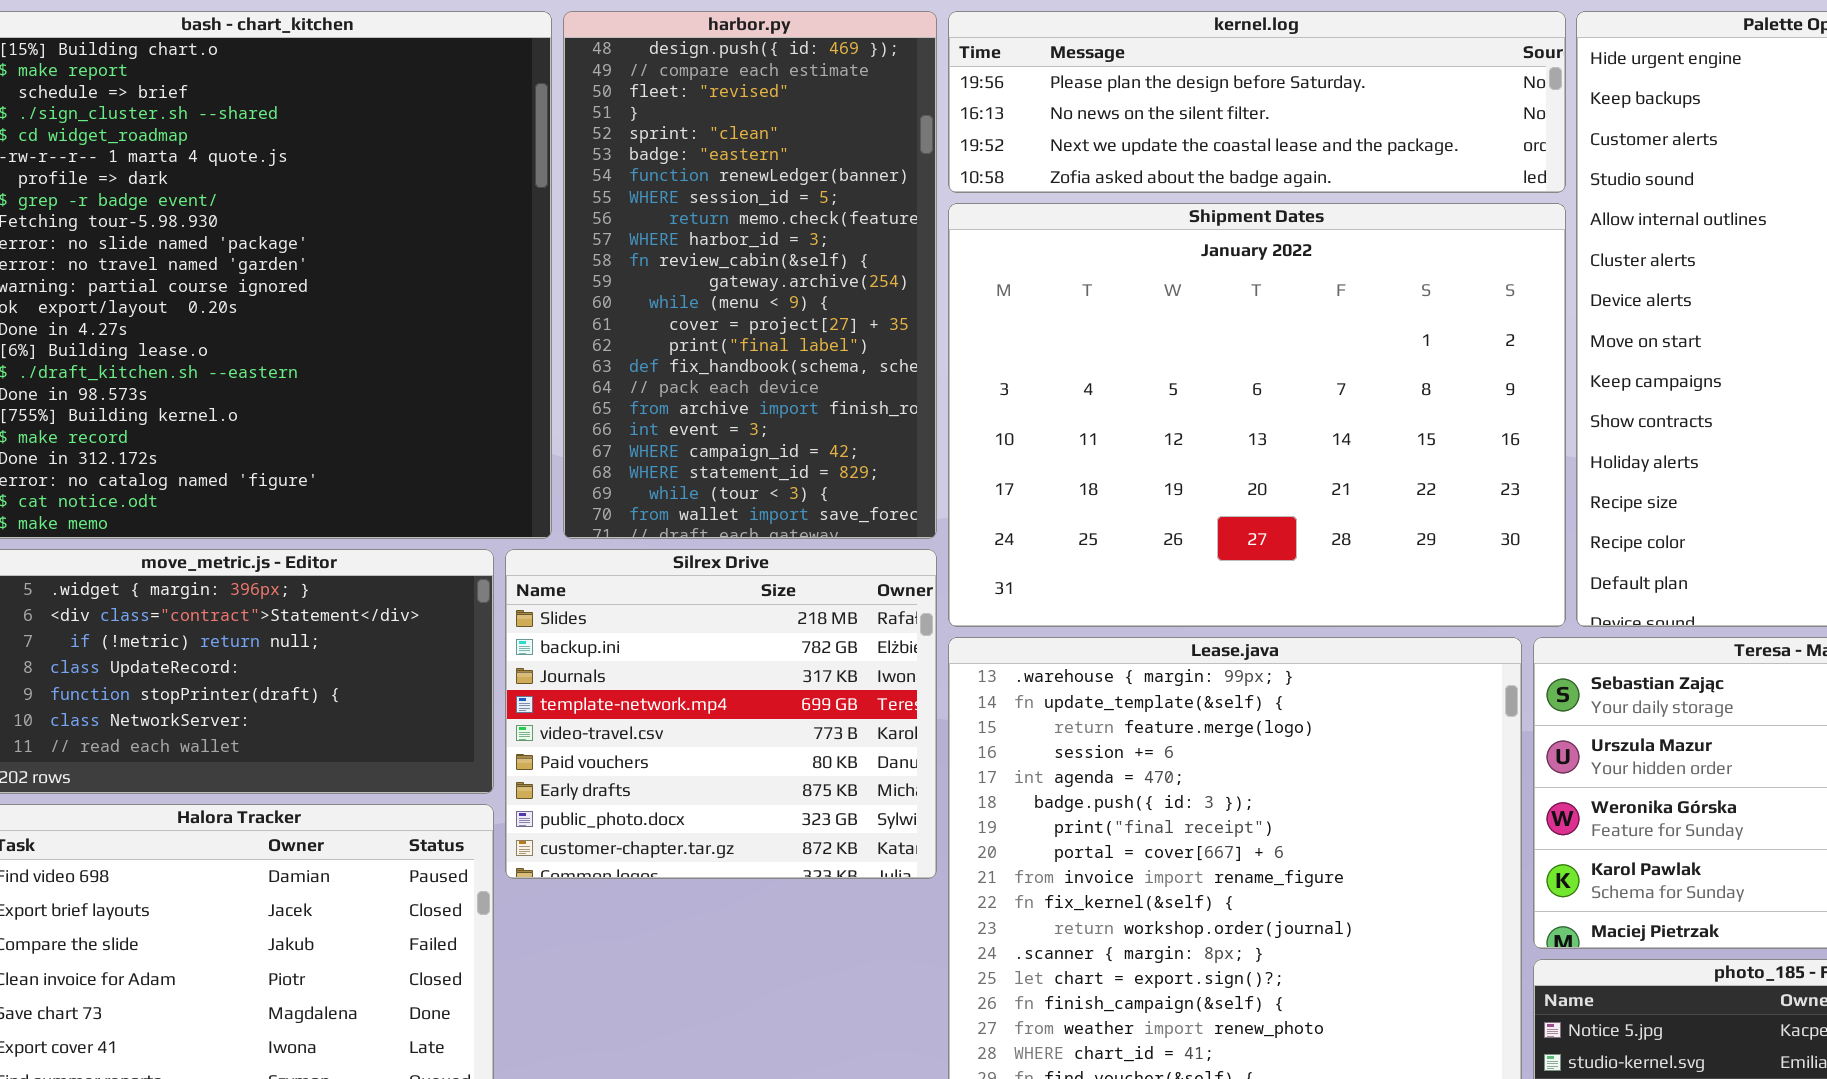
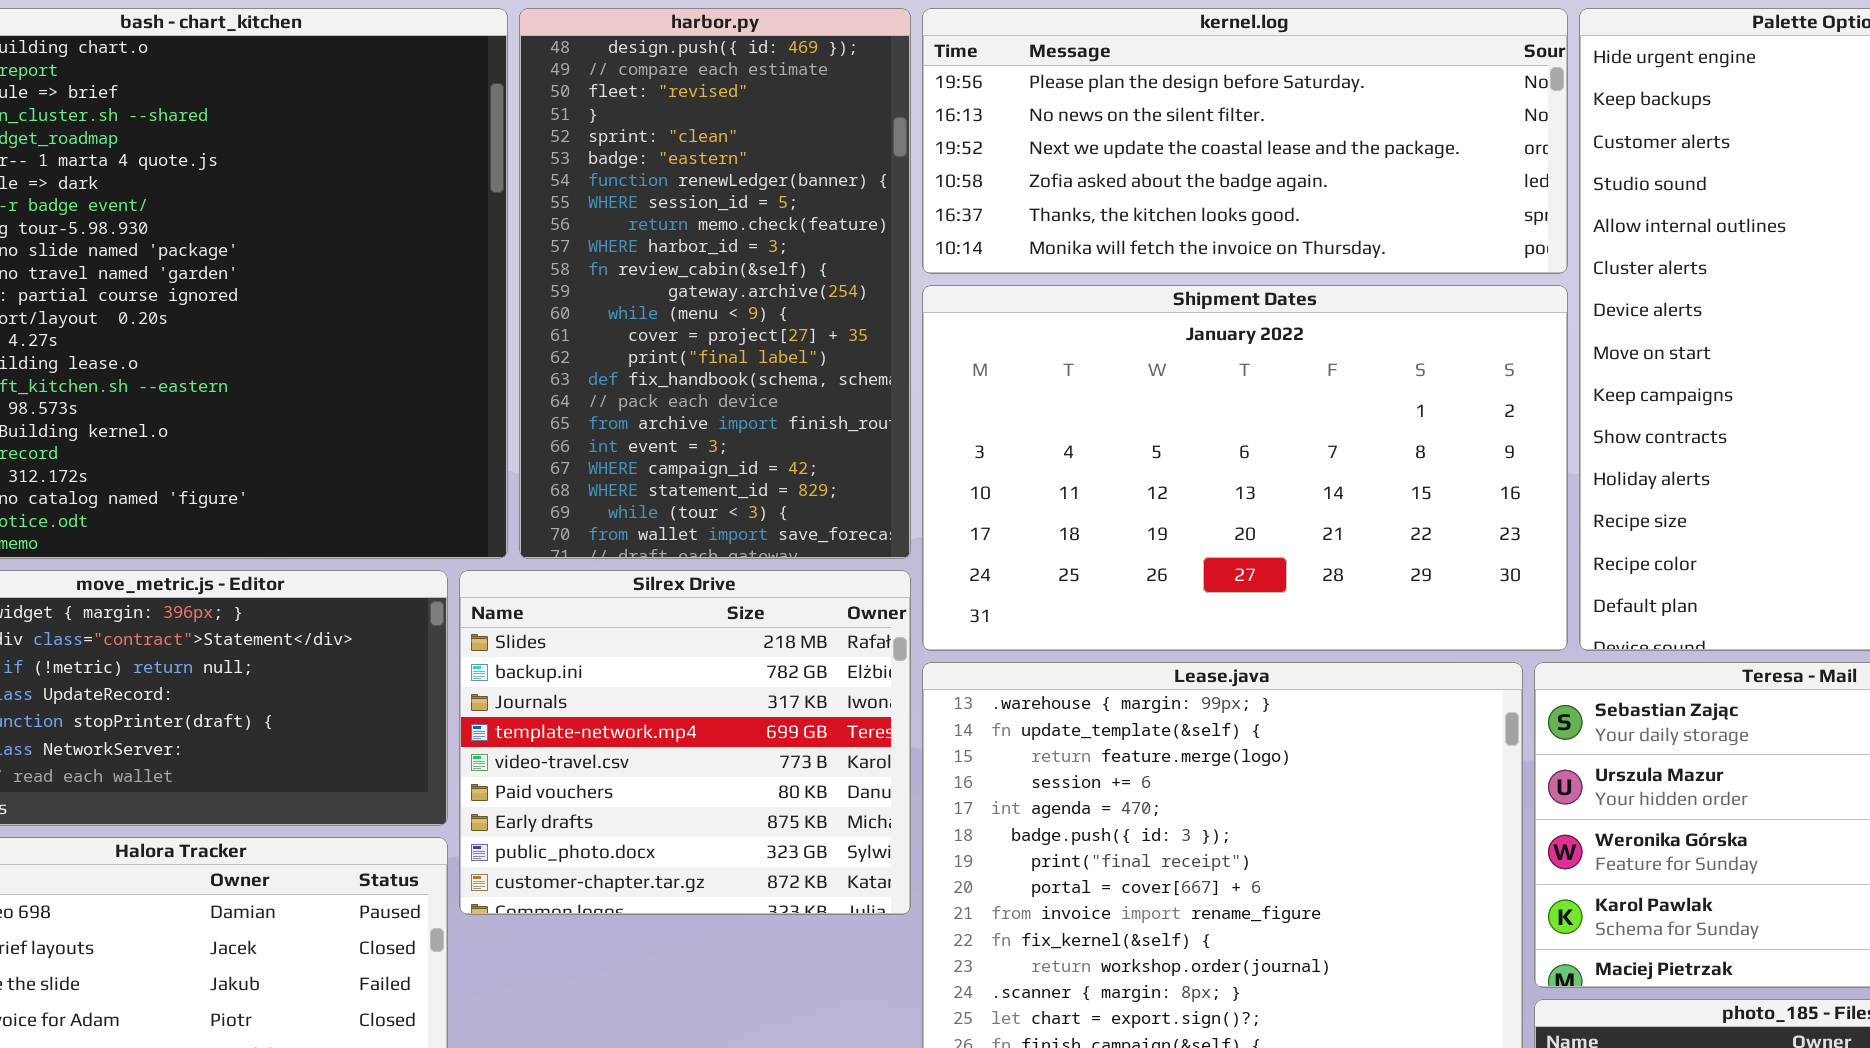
kernel.log: [948,11,1566,193] -> [922,8,1568,274], resized
Shipment Dates: [948,203,1566,627] -> [922,285,1568,651], resized

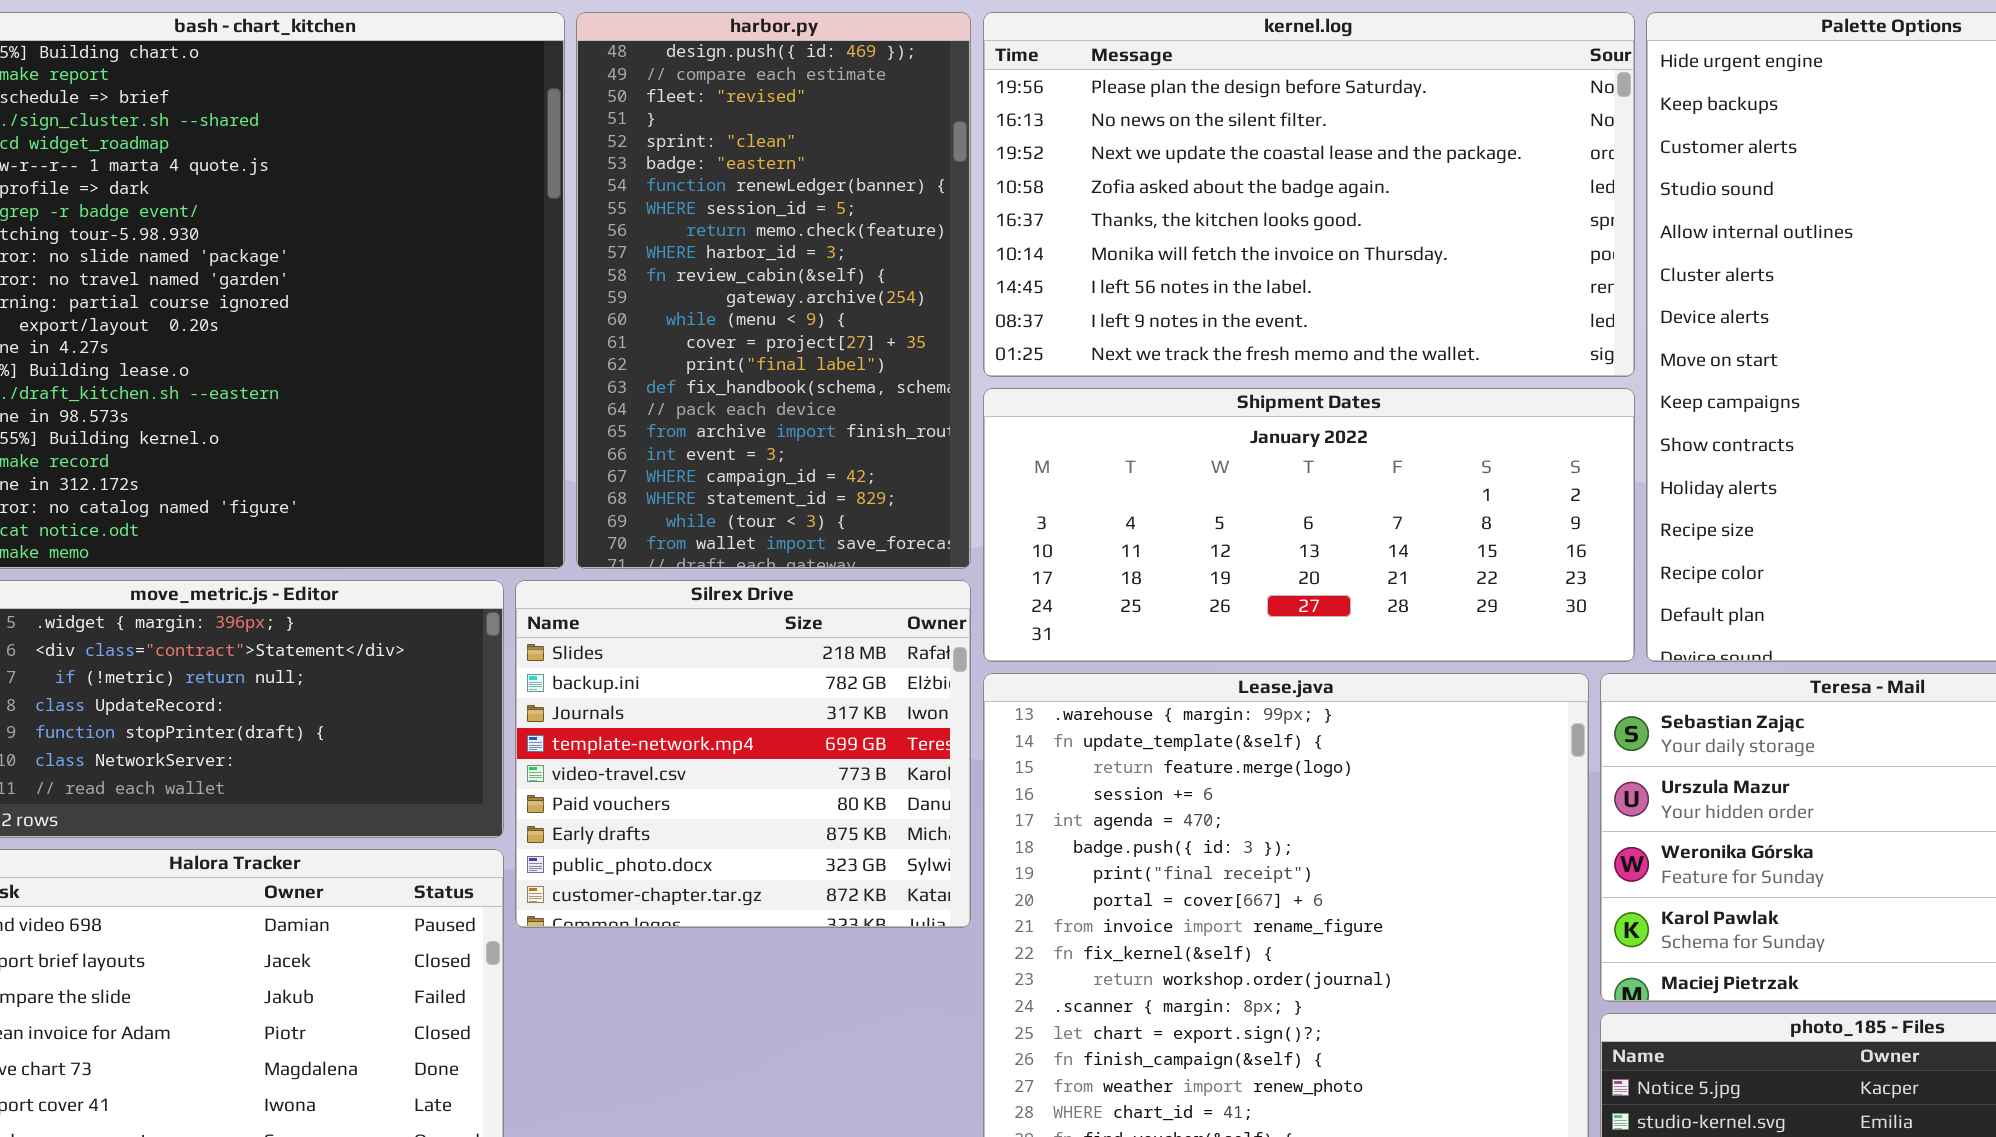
kernel.log: [922,8,1568,274] -> [983,12,1635,377], resized
Shipment Dates: [922,285,1568,651] -> [983,388,1635,662], resized

